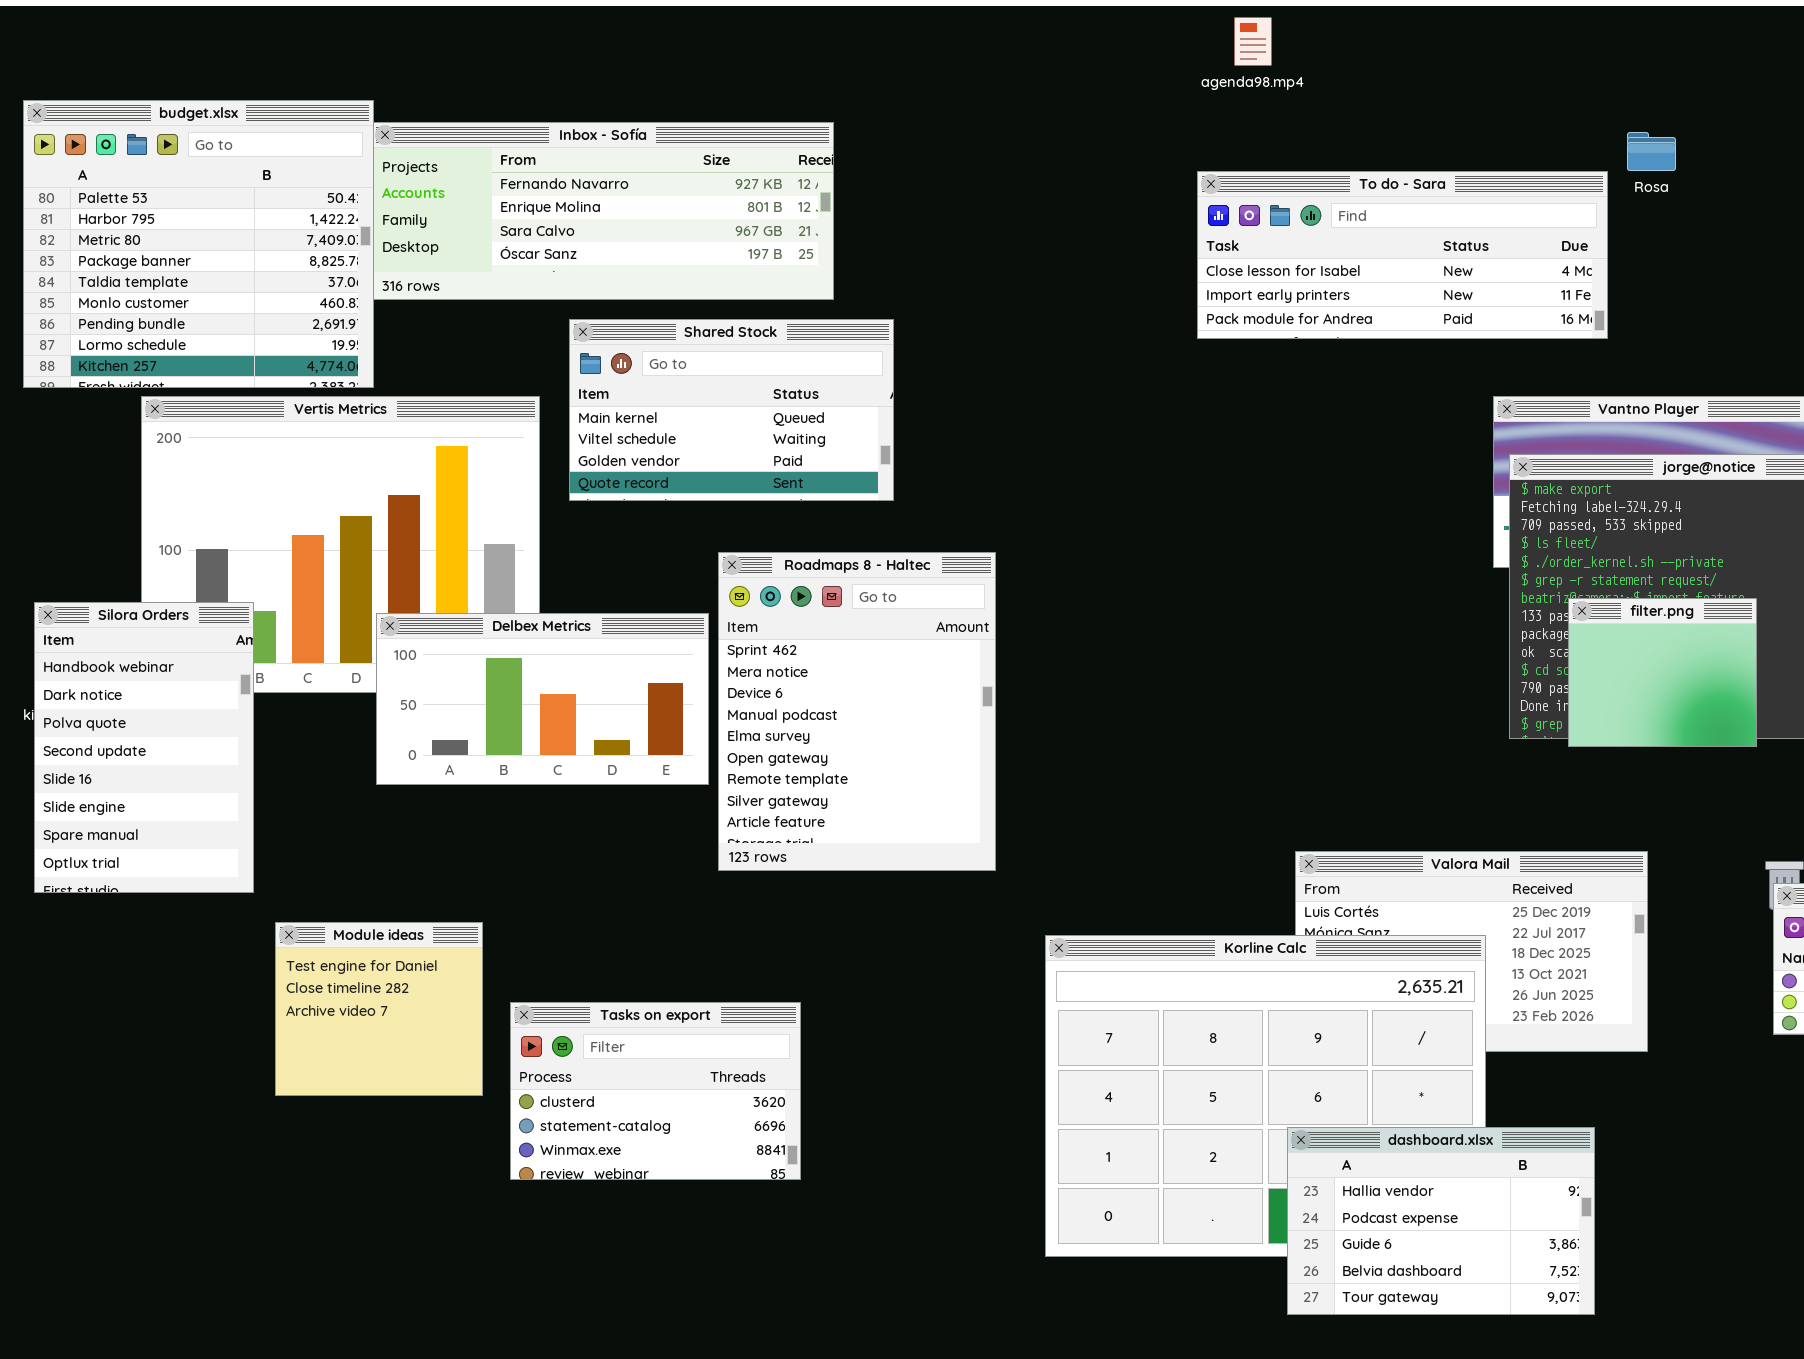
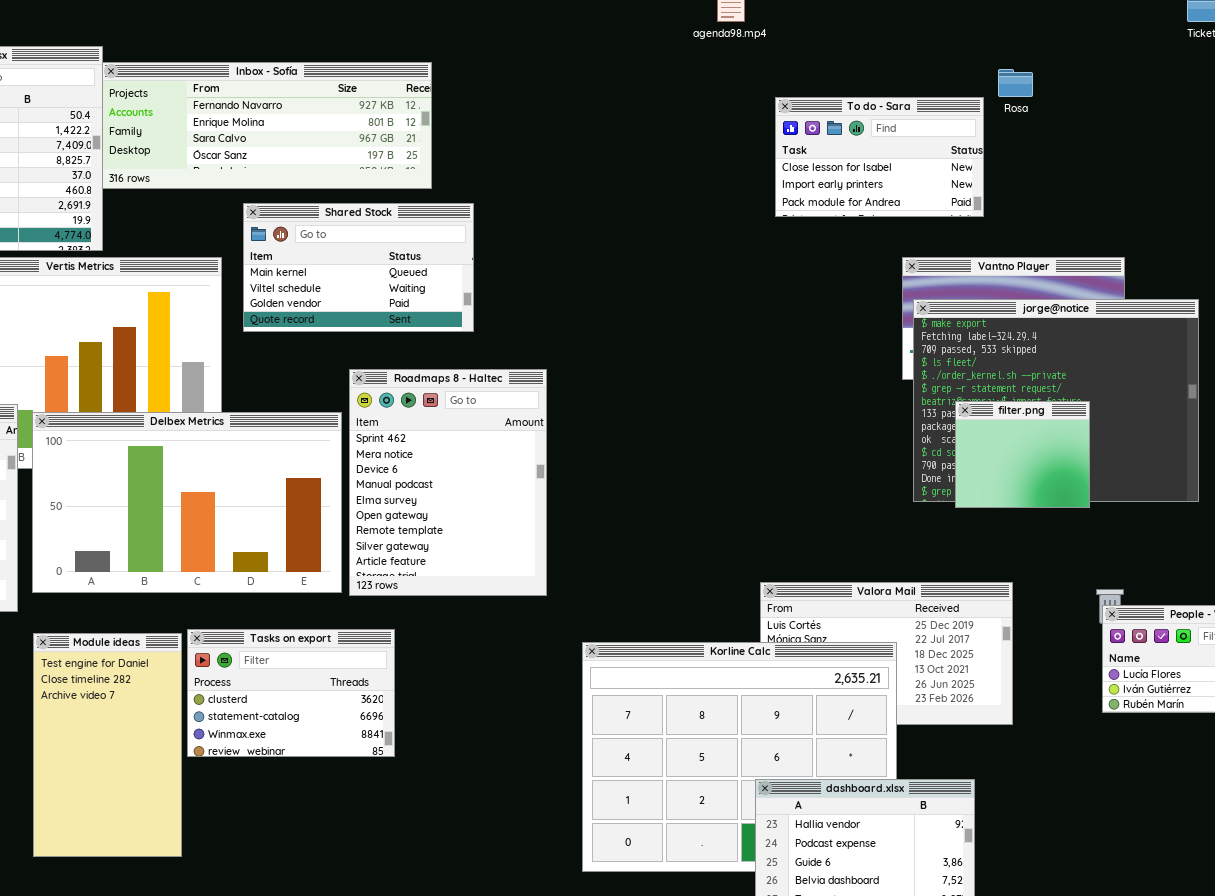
To do - Sara: [1197,171,1608,339] -> [775,97,984,217], resized
Delbex Metrics: [376,613,709,785] -> [32,412,342,593], resized
Module ideas: [275,922,483,1096] -> [33,633,182,857], resized
Tasks on export: [510,1002,801,1180] -> [187,629,395,757], moved

